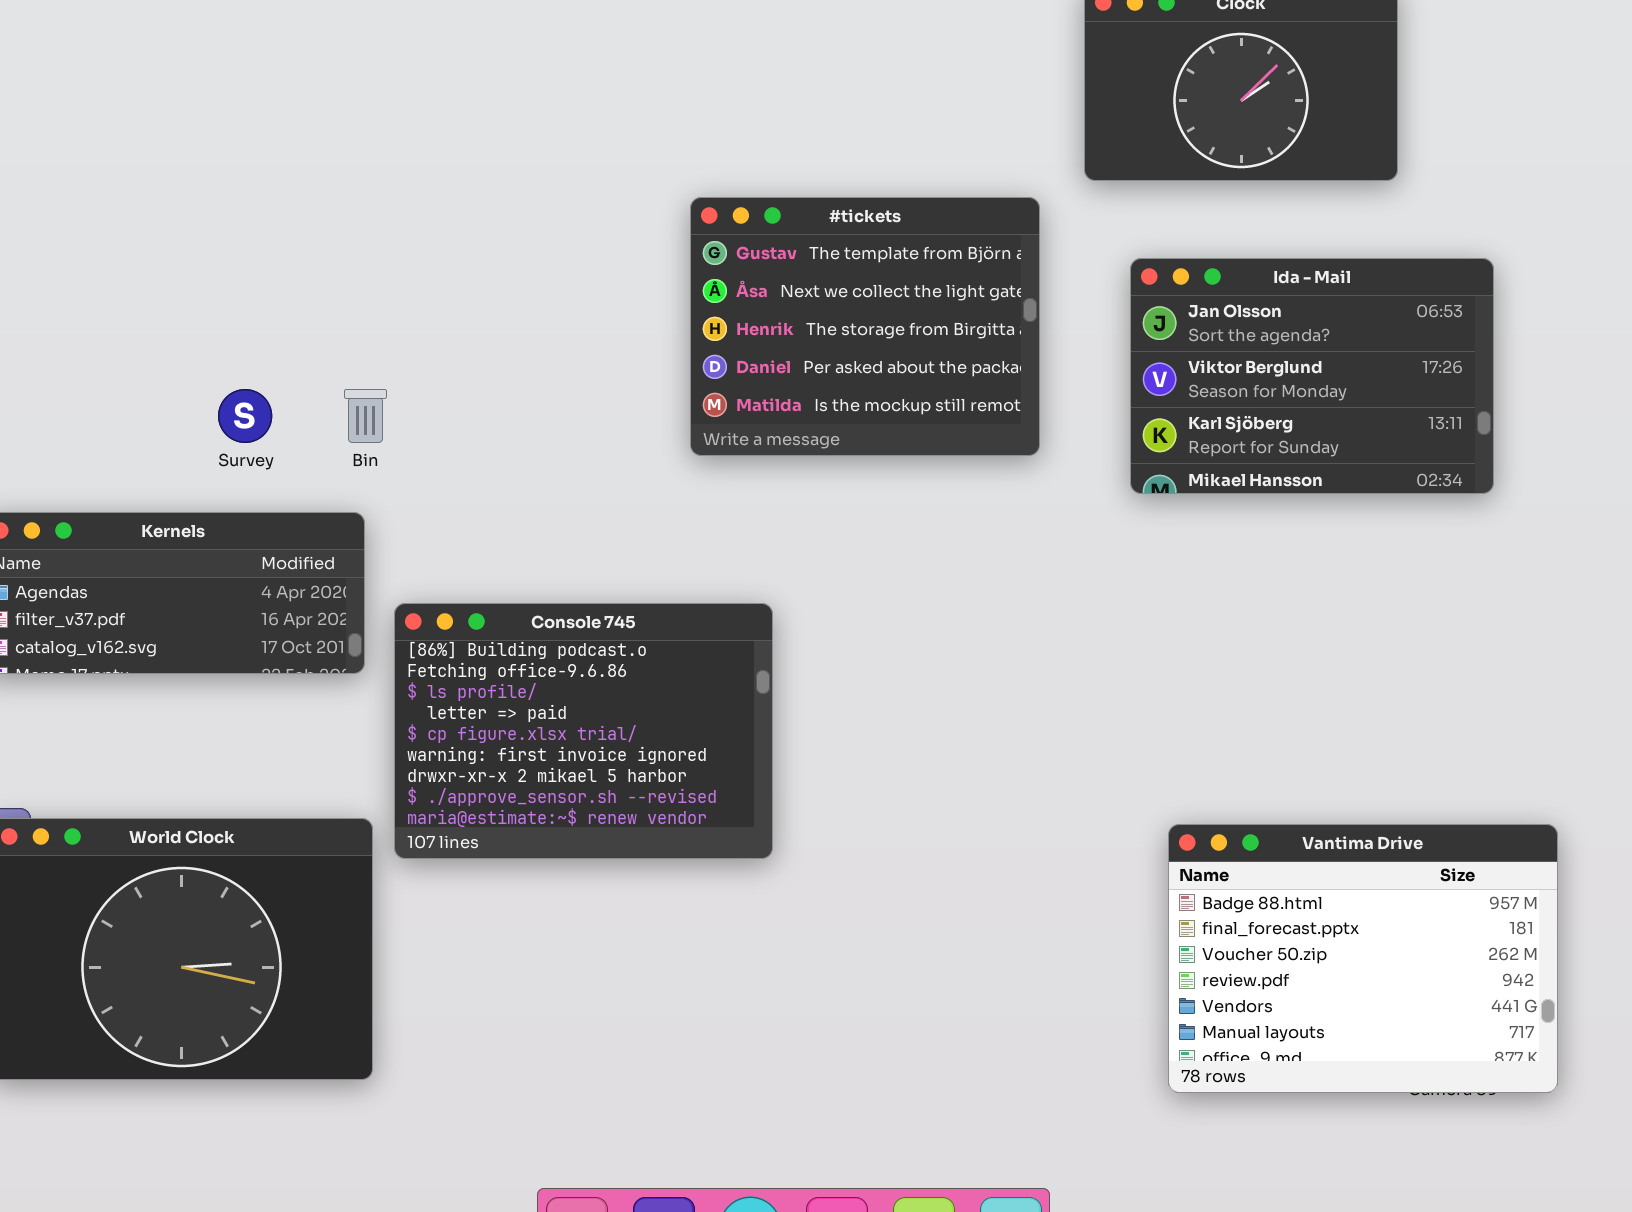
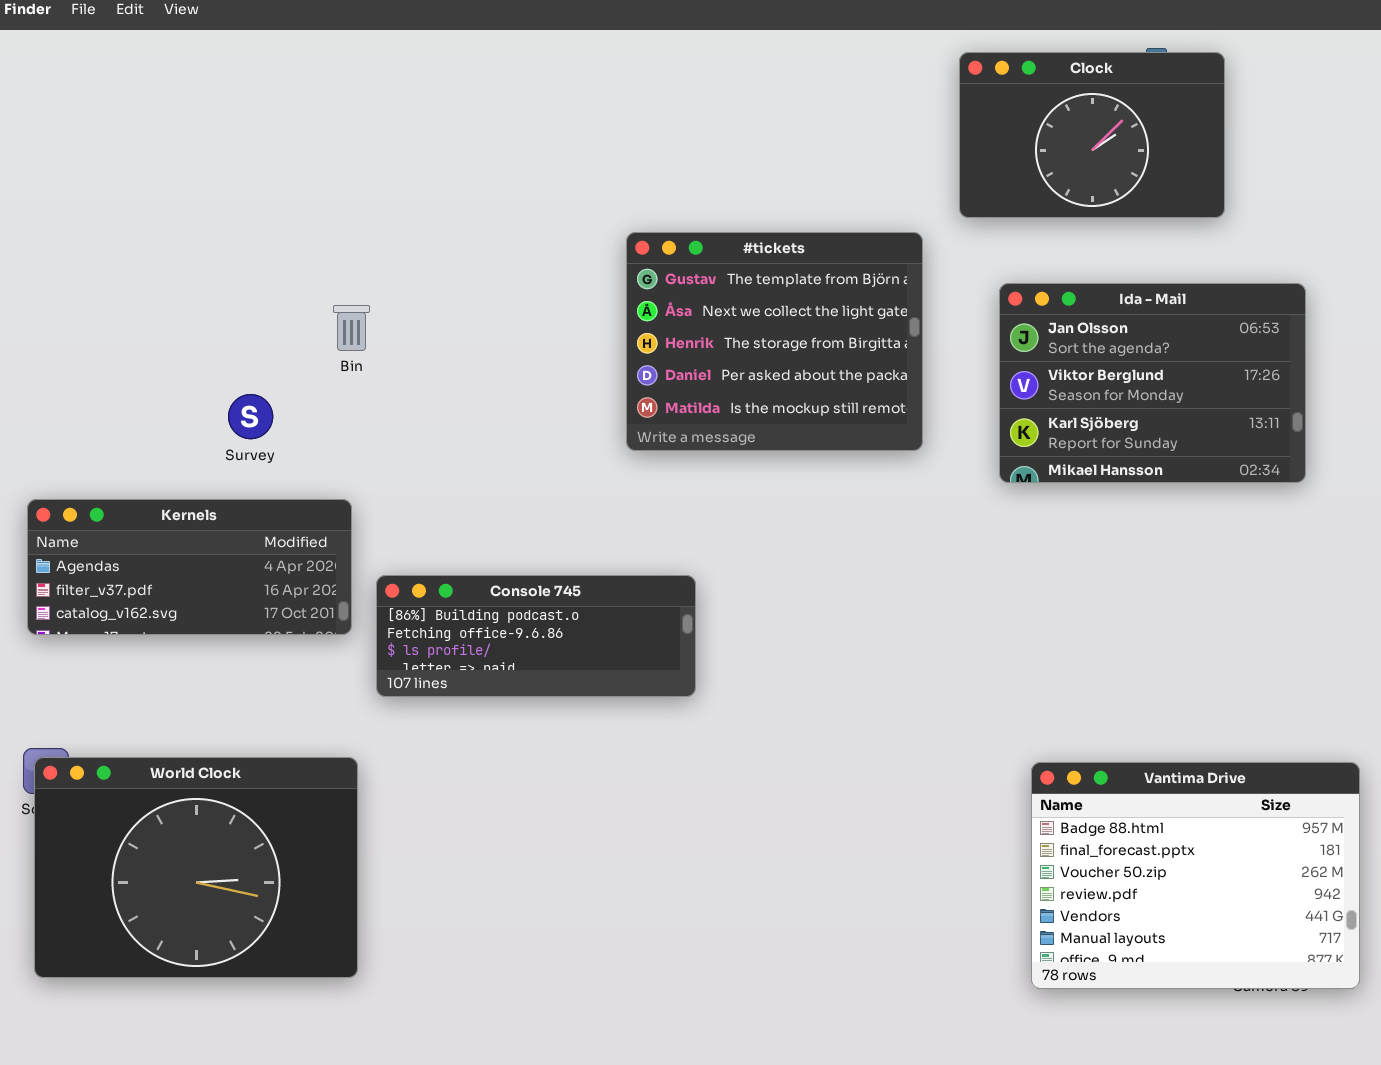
Bin: [344,389,387,443] -> [333,305,370,351], moved
Console 745: [394,603,773,859] -> [376,575,696,697], resized

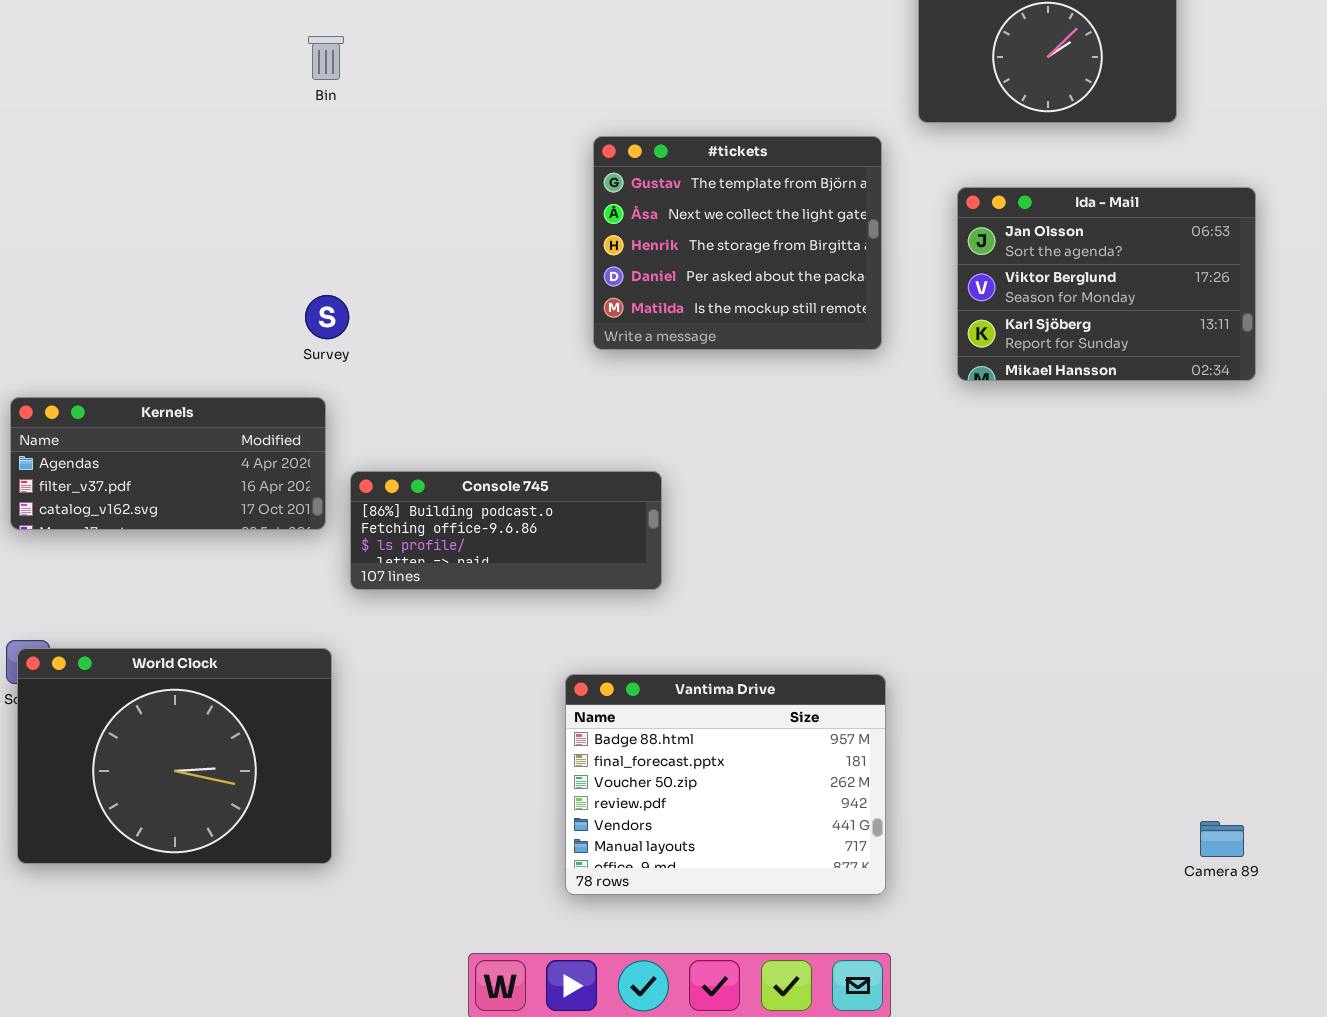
Bin: [333,305,370,351] -> [308,36,344,80], moved
Survey: [228,394,273,439] -> [305,295,349,339], moved
Vantima Drive: [1031,762,1360,989] -> [565,674,886,895], moved

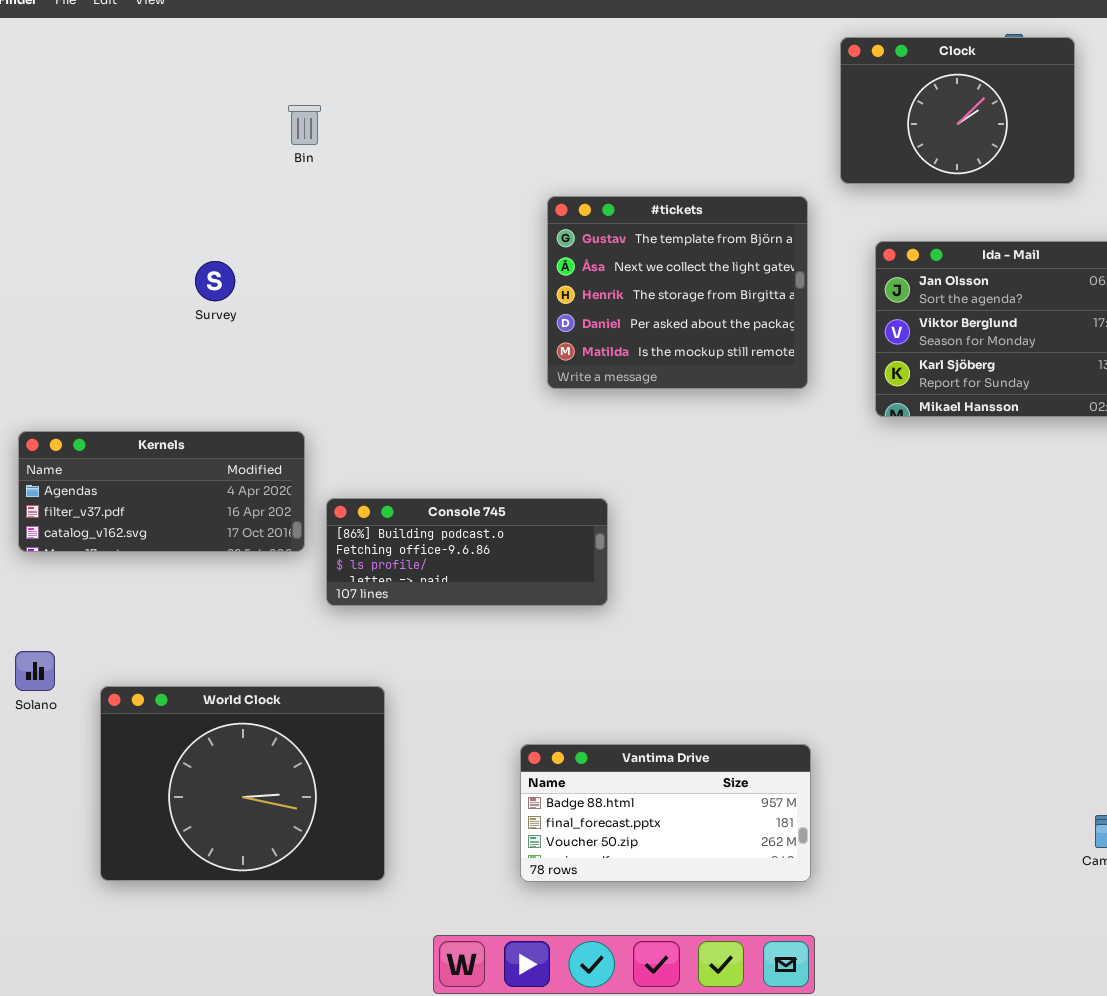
Survey: [305,295,349,339] -> [195,261,235,301], moved
World Clock: [17,648,332,864] -> [100,686,385,881], moved
Vantima Drive: [565,674,886,895] -> [520,744,811,882], resized

